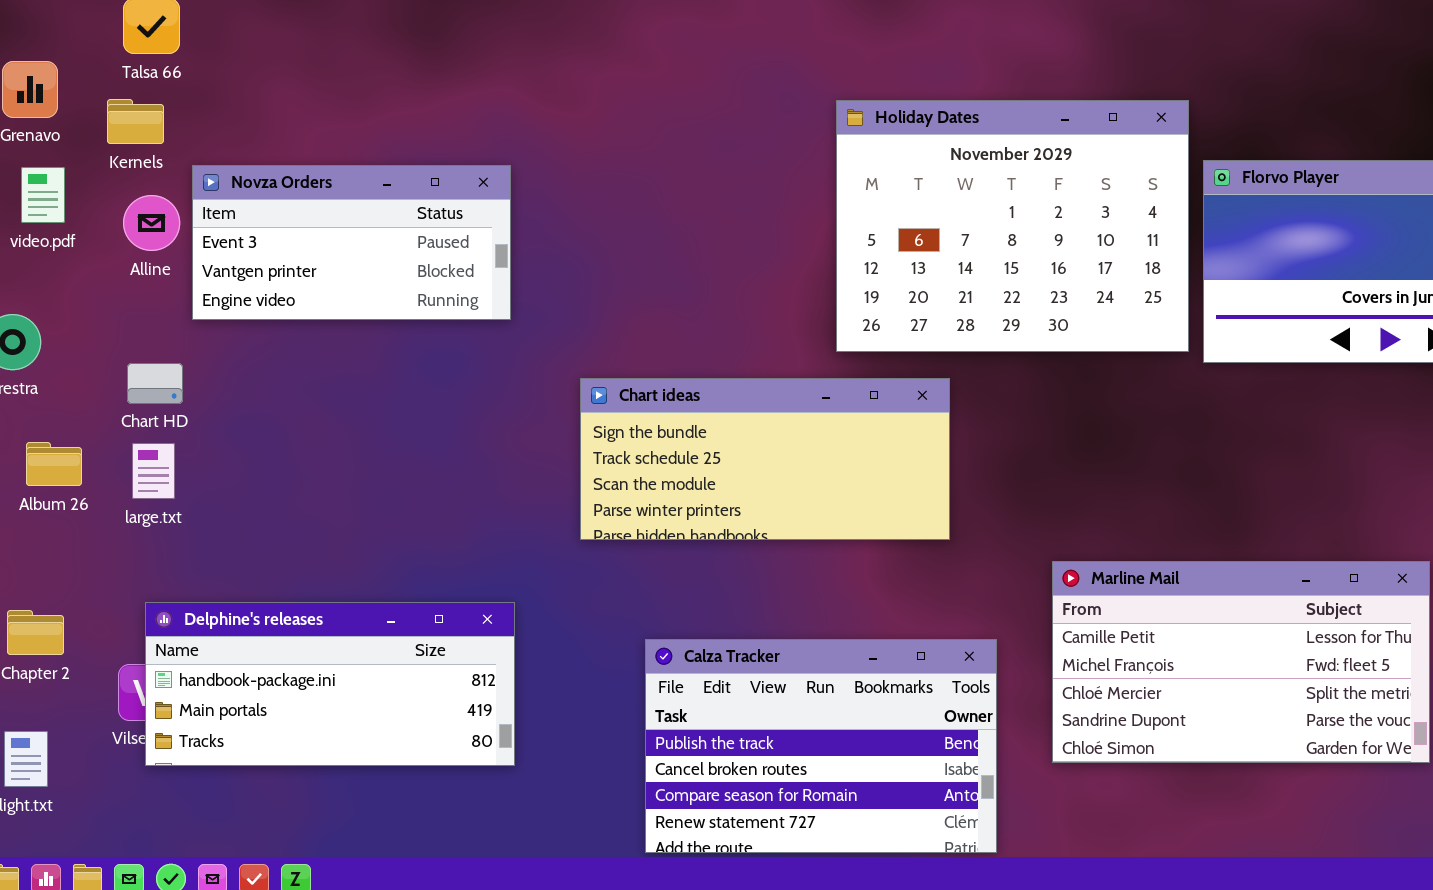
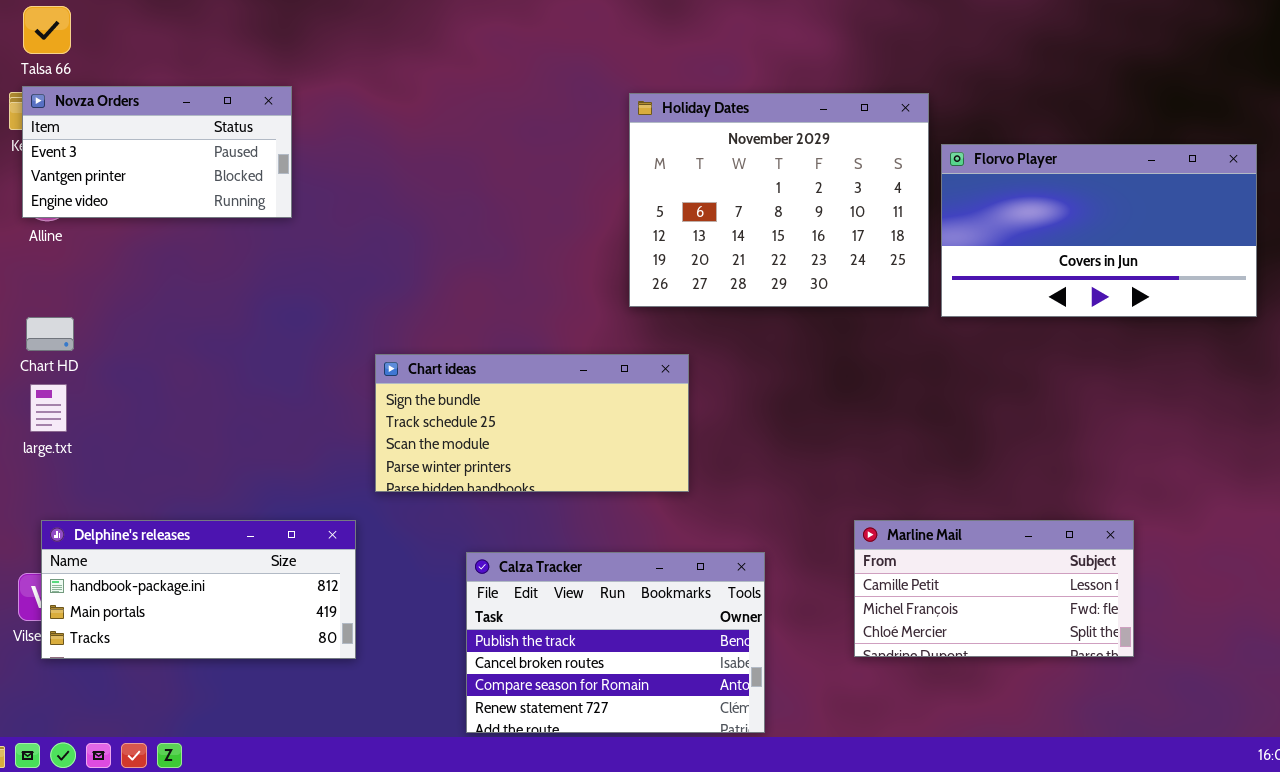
Novza Orders: [192,165,511,320] -> [22,86,292,218], moved
Chart ideas: [580,378,950,540] -> [375,354,689,492], moved
Marline Mail: [1052,561,1430,763] -> [854,520,1134,657], resized

